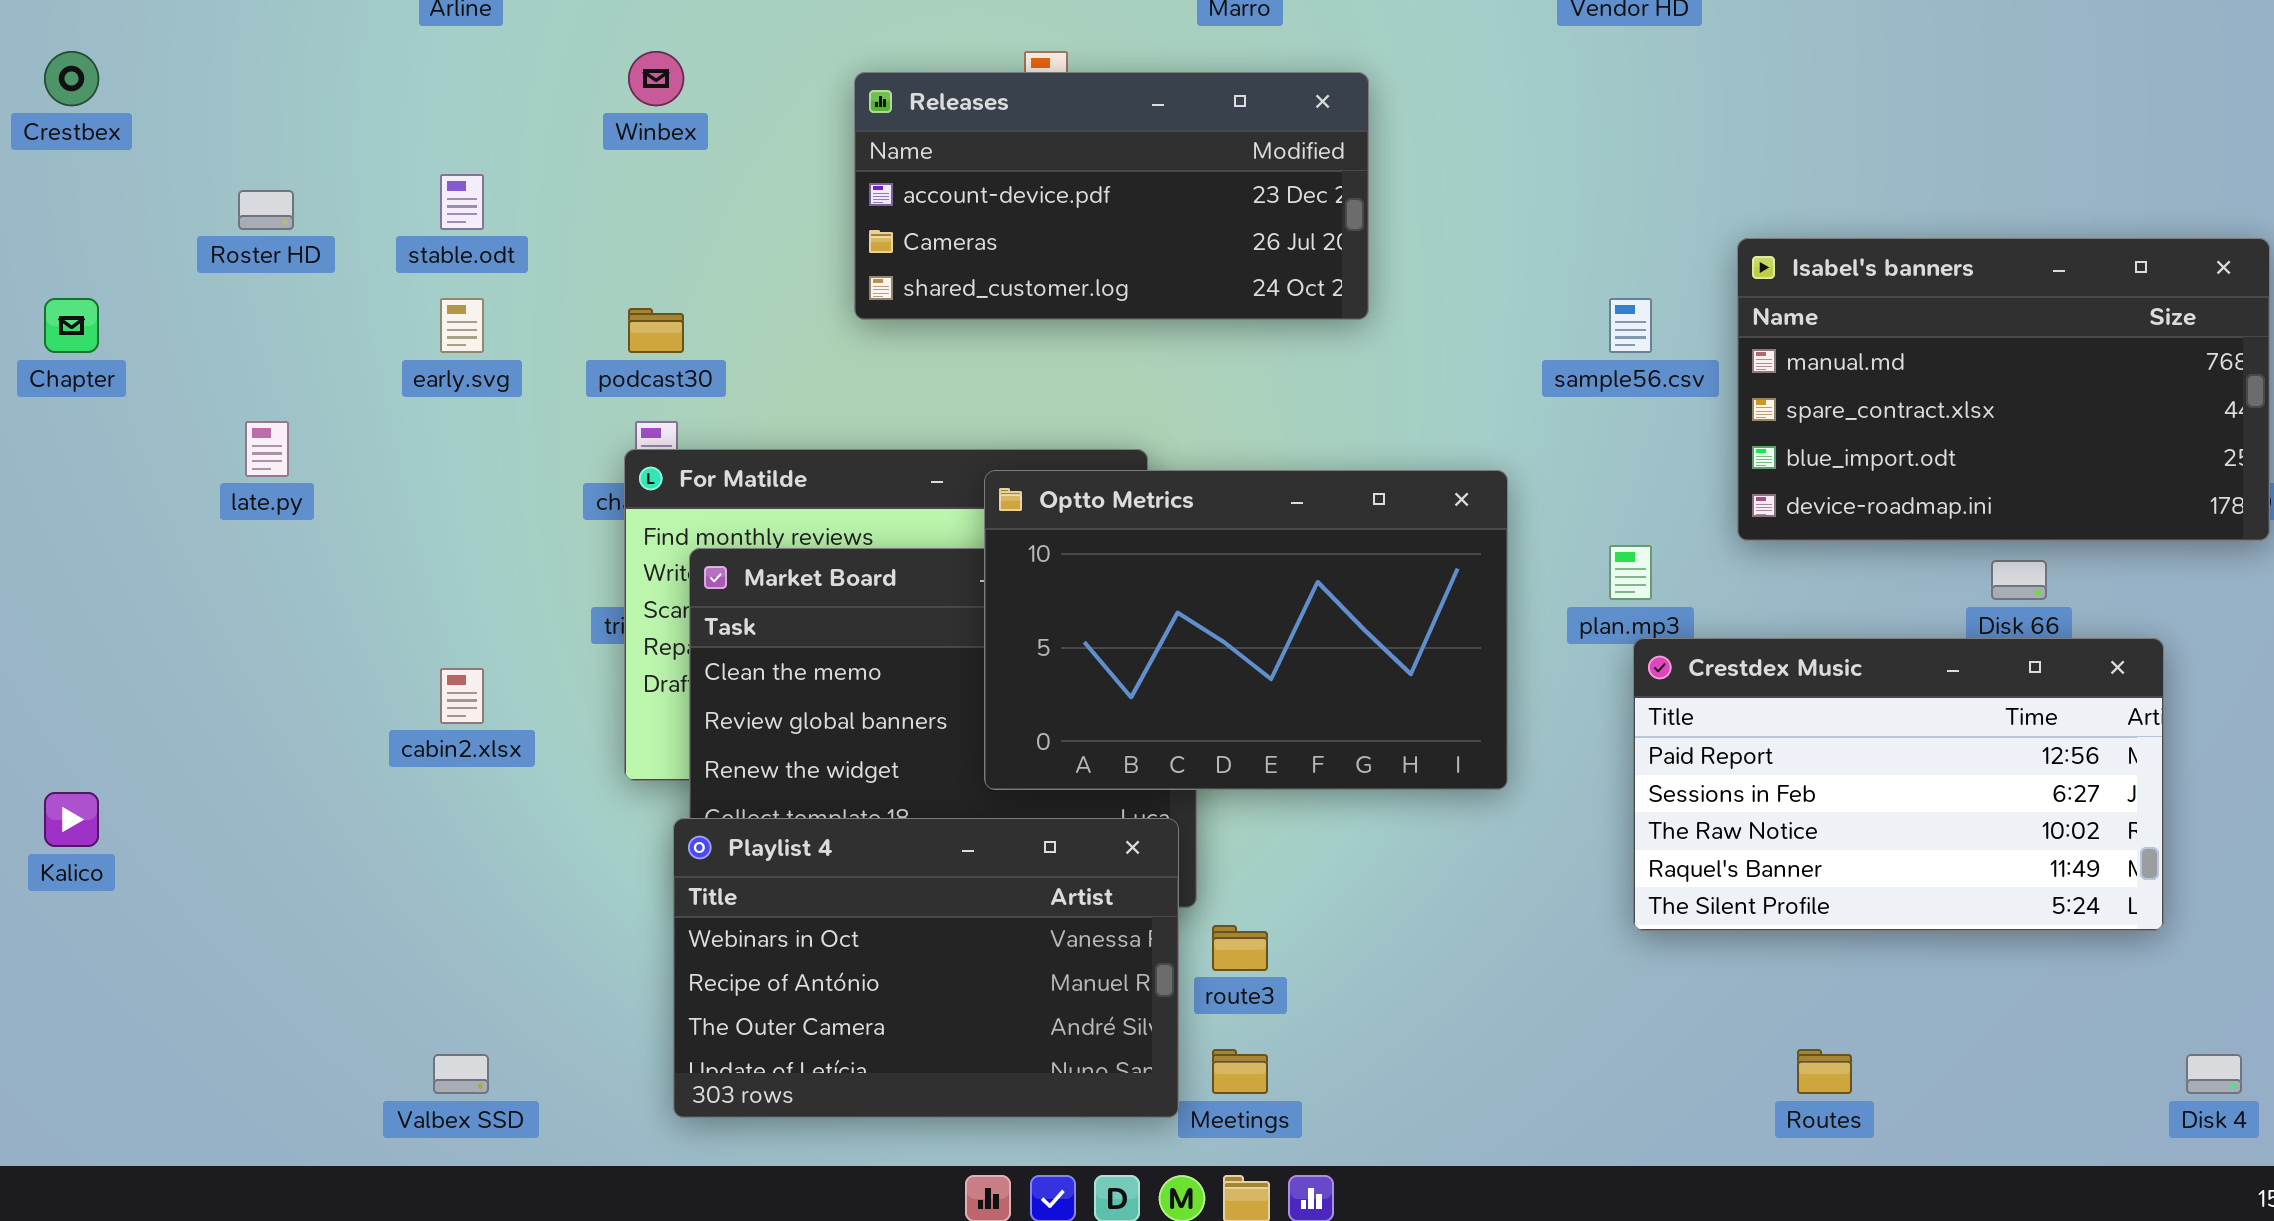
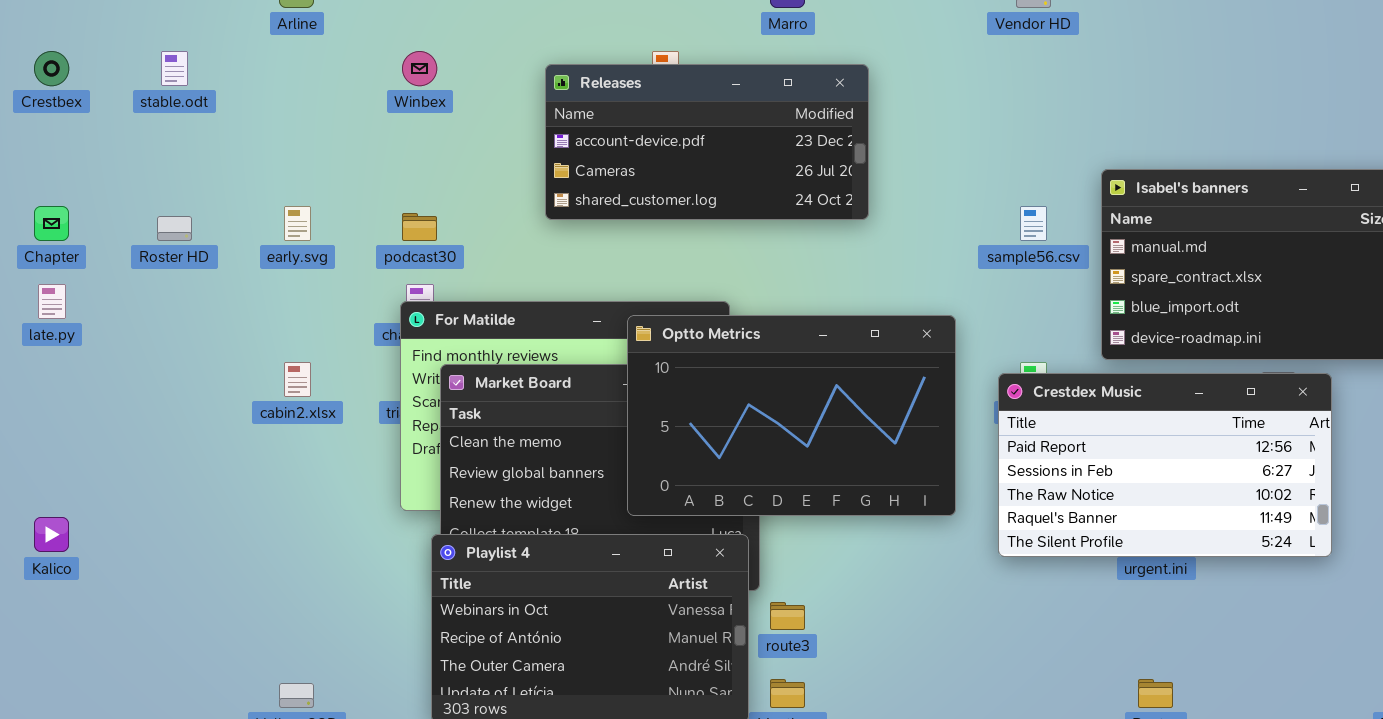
stable.odt: [440,174,484,230] -> [161,51,188,86], moved
Roster HD: [238,190,294,230] -> [157,216,192,241], moved
late.py: [245,421,289,477] -> [38,284,66,319], moved
Crestdex Music: [1633,638,2164,931] -> [998,373,1332,557], moved
cabin2.xlsx: [440,668,484,724] -> [284,362,311,397], moved

